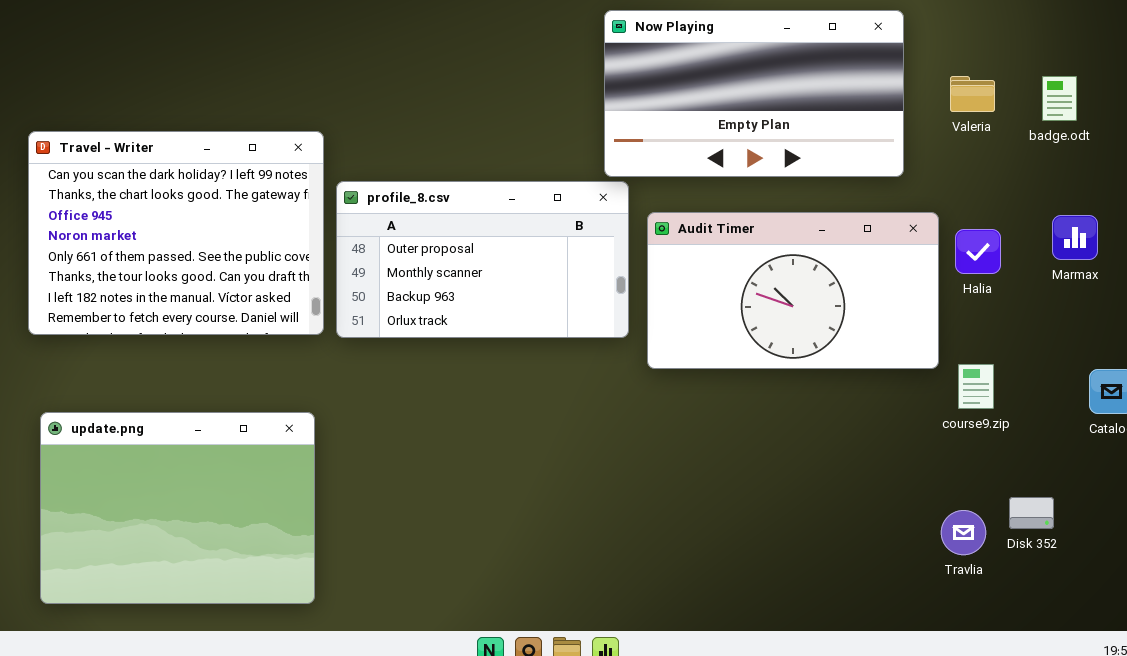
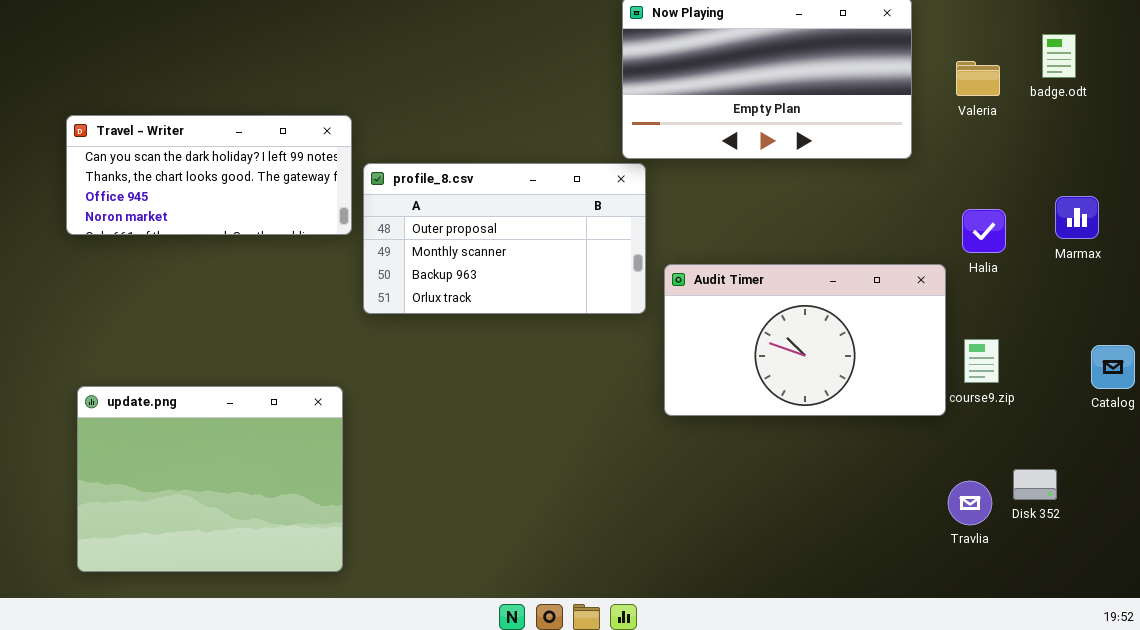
badge.odt: [1042,76,1077,121] -> [1042,34,1076,78], moved
Travel - Writer: [28,131,324,335] -> [66,115,352,235], resized
Audit Timer: [647,212,939,369] -> [664,264,946,416], moved

